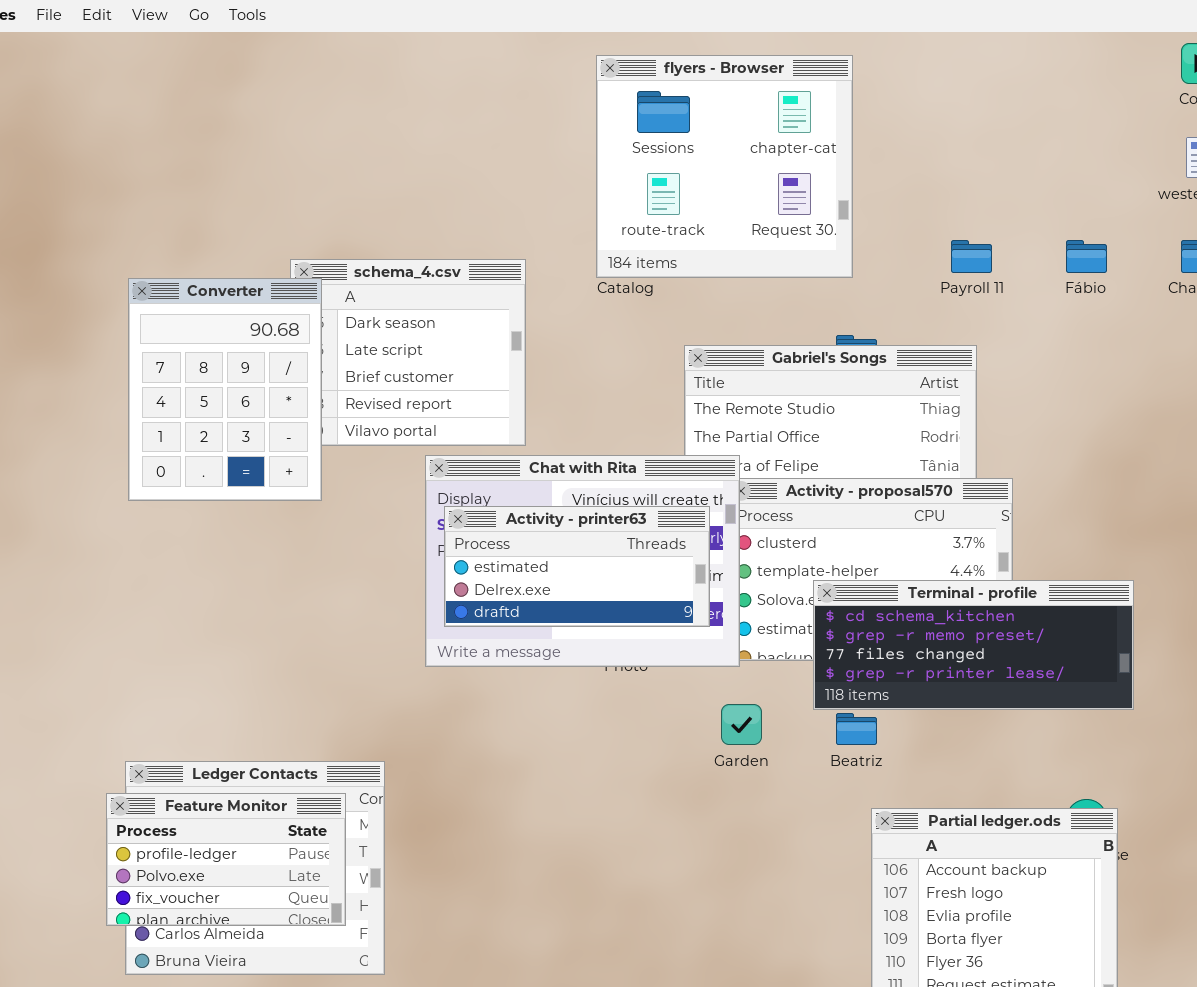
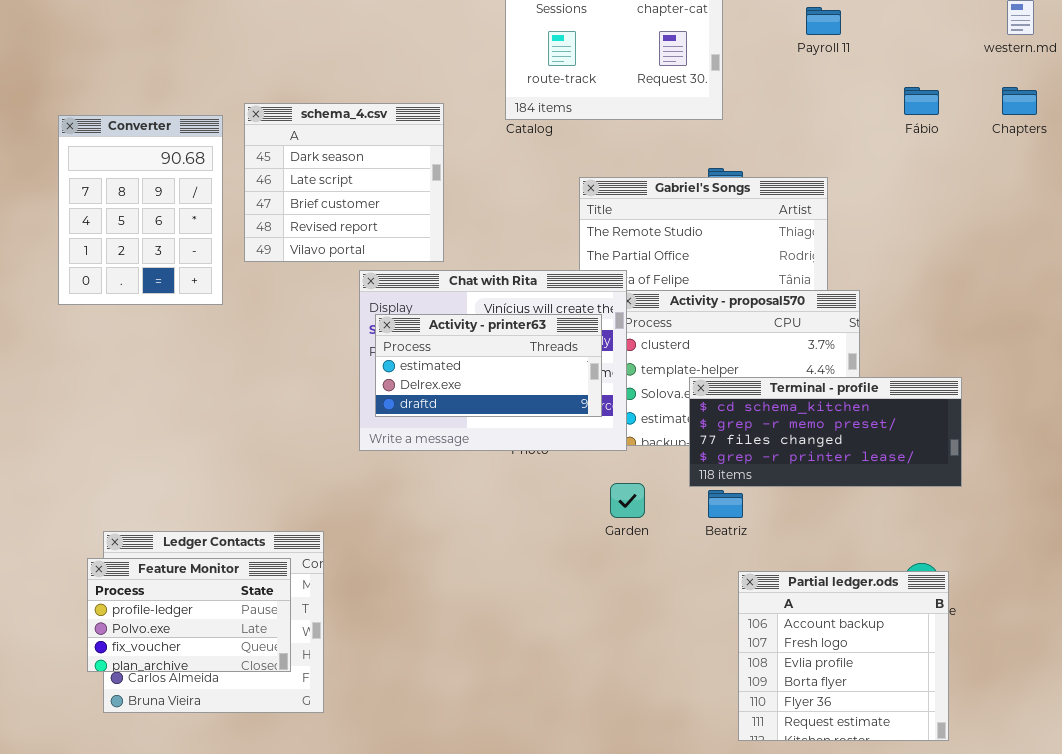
Payroll 11: [951,240,992,273] -> [806,7,841,35], moved
Converter: [128,278,322,501] -> [58,115,223,305], moved

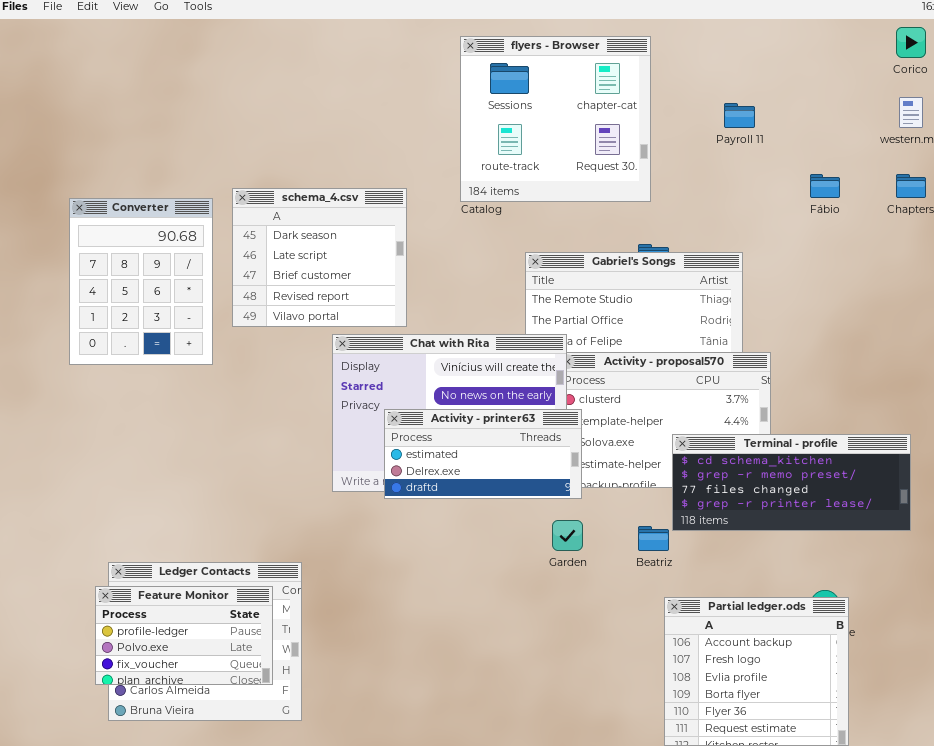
Activity - printer63: [375,314,602,417] -> [384,409,582,499], moved
Terminal - profile: [689,377,962,487] -> [672,434,911,531], moved

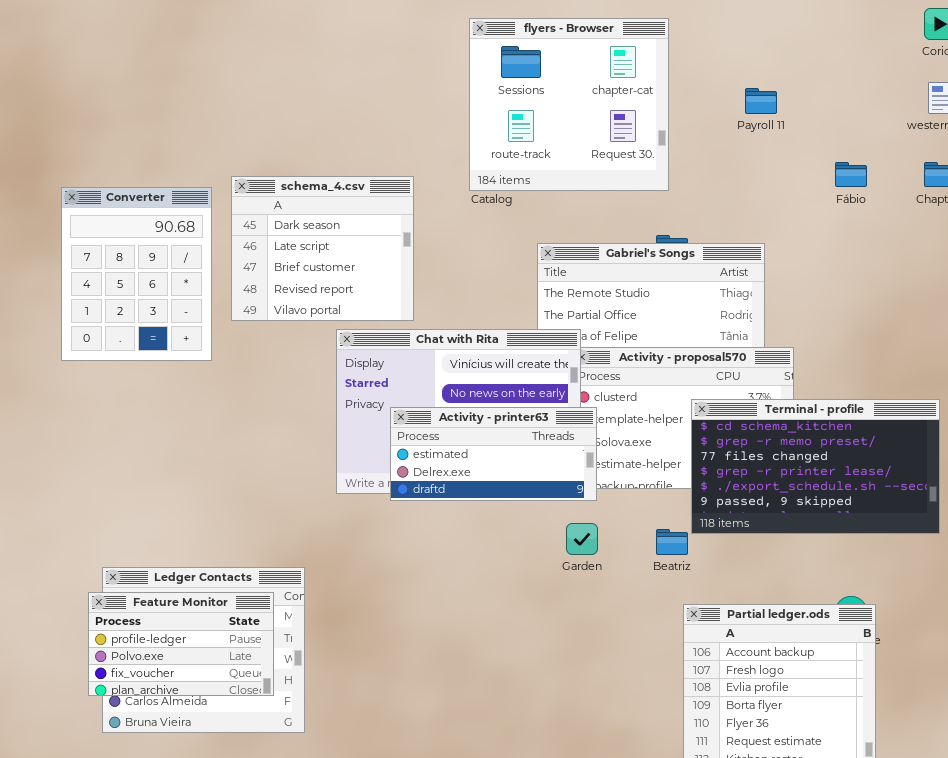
Terminal - profile: [672,434,911,531] -> [691,399,940,534], resized

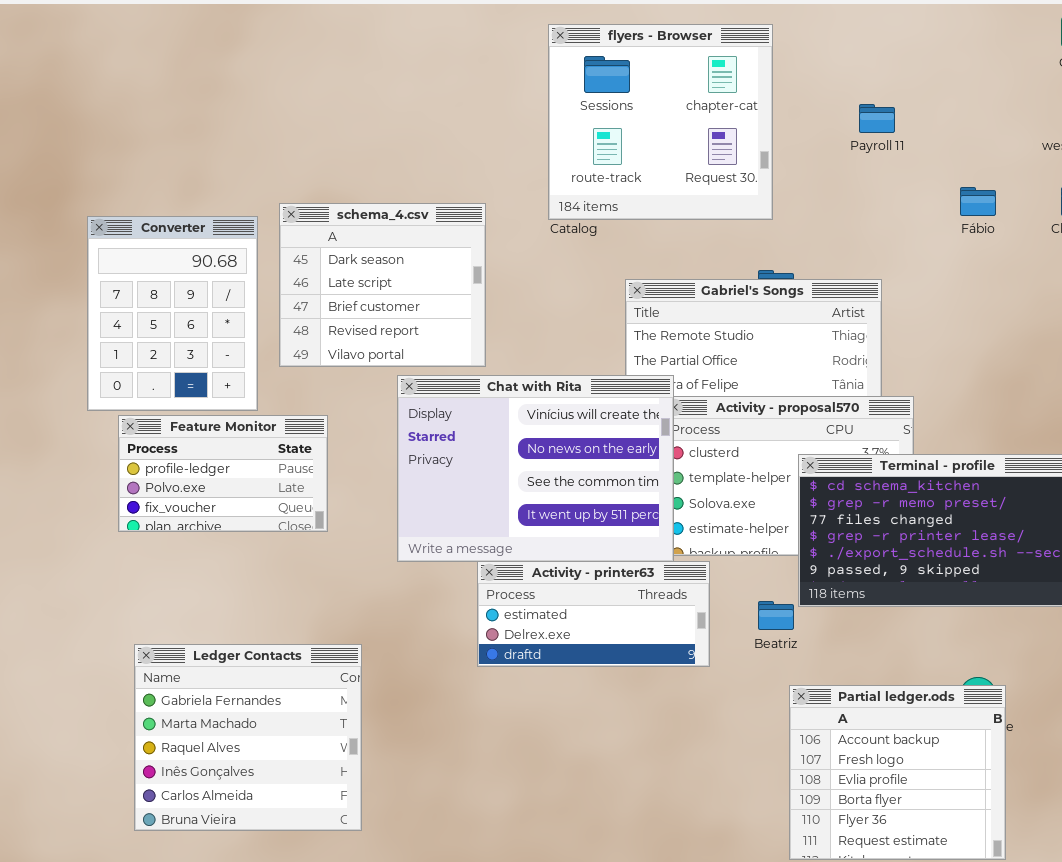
Activity - printer63: [390,407,597,501] -> [477,561,710,667], moved
Feature Monitor: [88,592,274,696] -> [118,415,328,532], moved

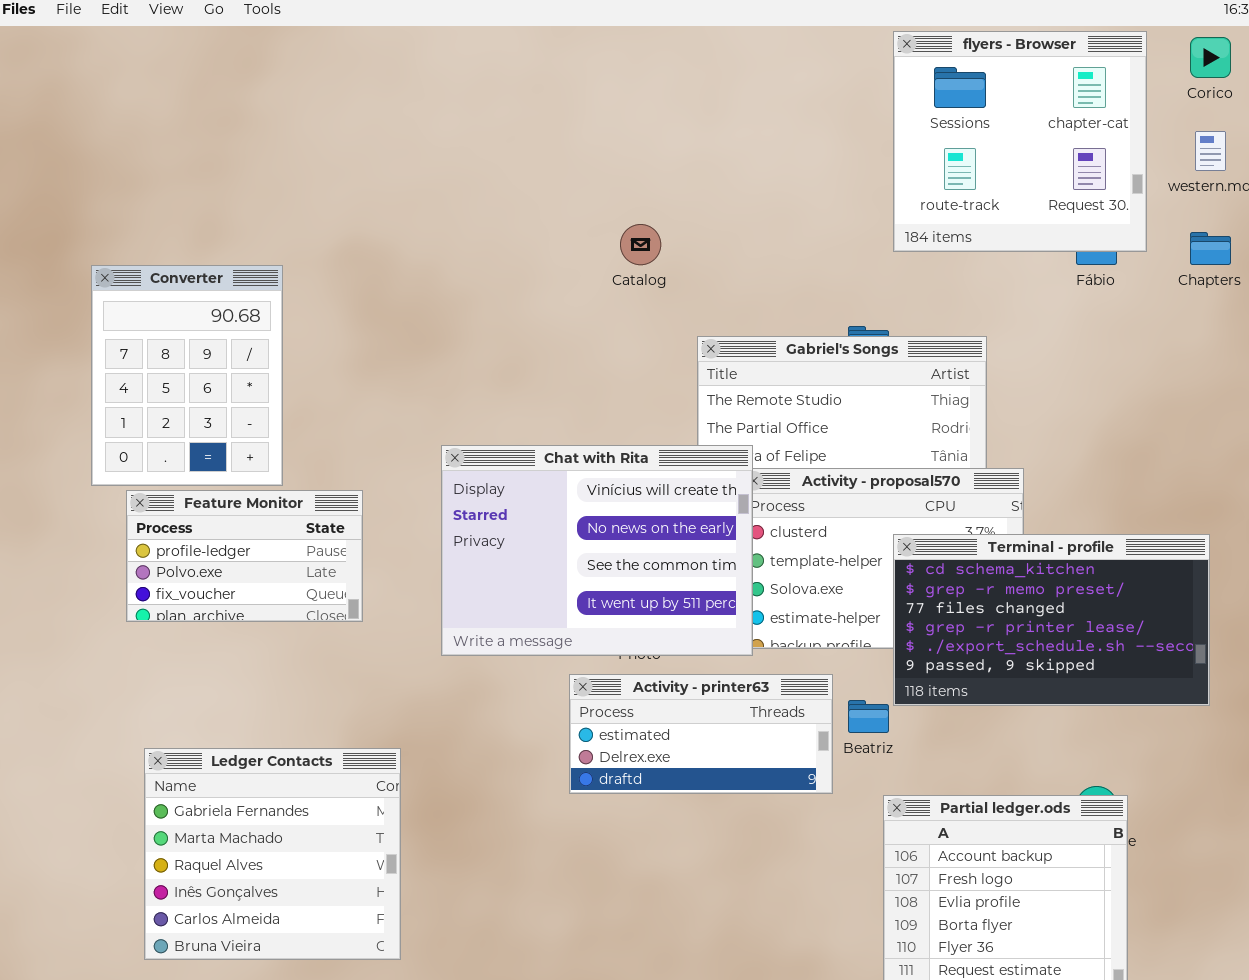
flyers - Browser: [548,24,773,220] -> [893,31,1147,252], moved
schema_4.csv: [279,203,486,367] -> none, closed
Activity - printer63: [477,561,710,667] -> [569,674,833,794], moved

